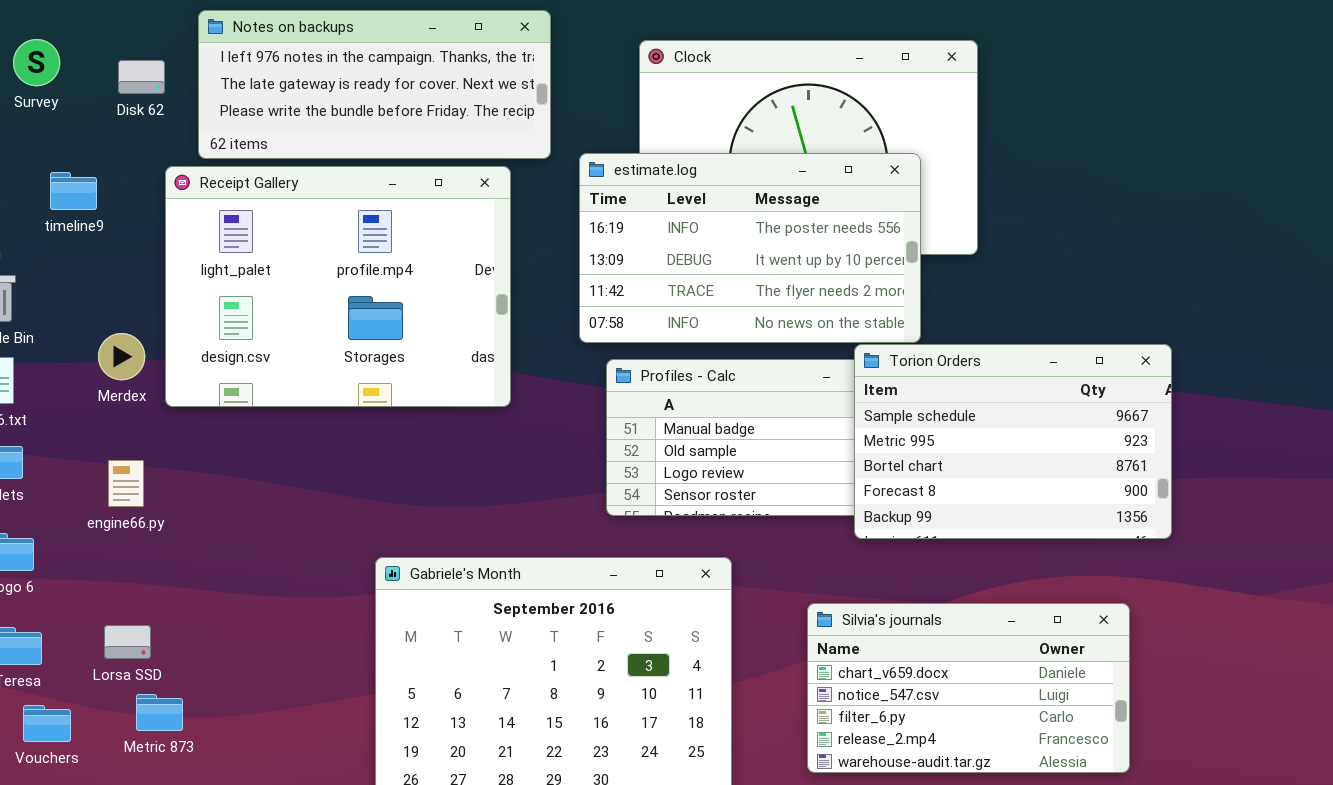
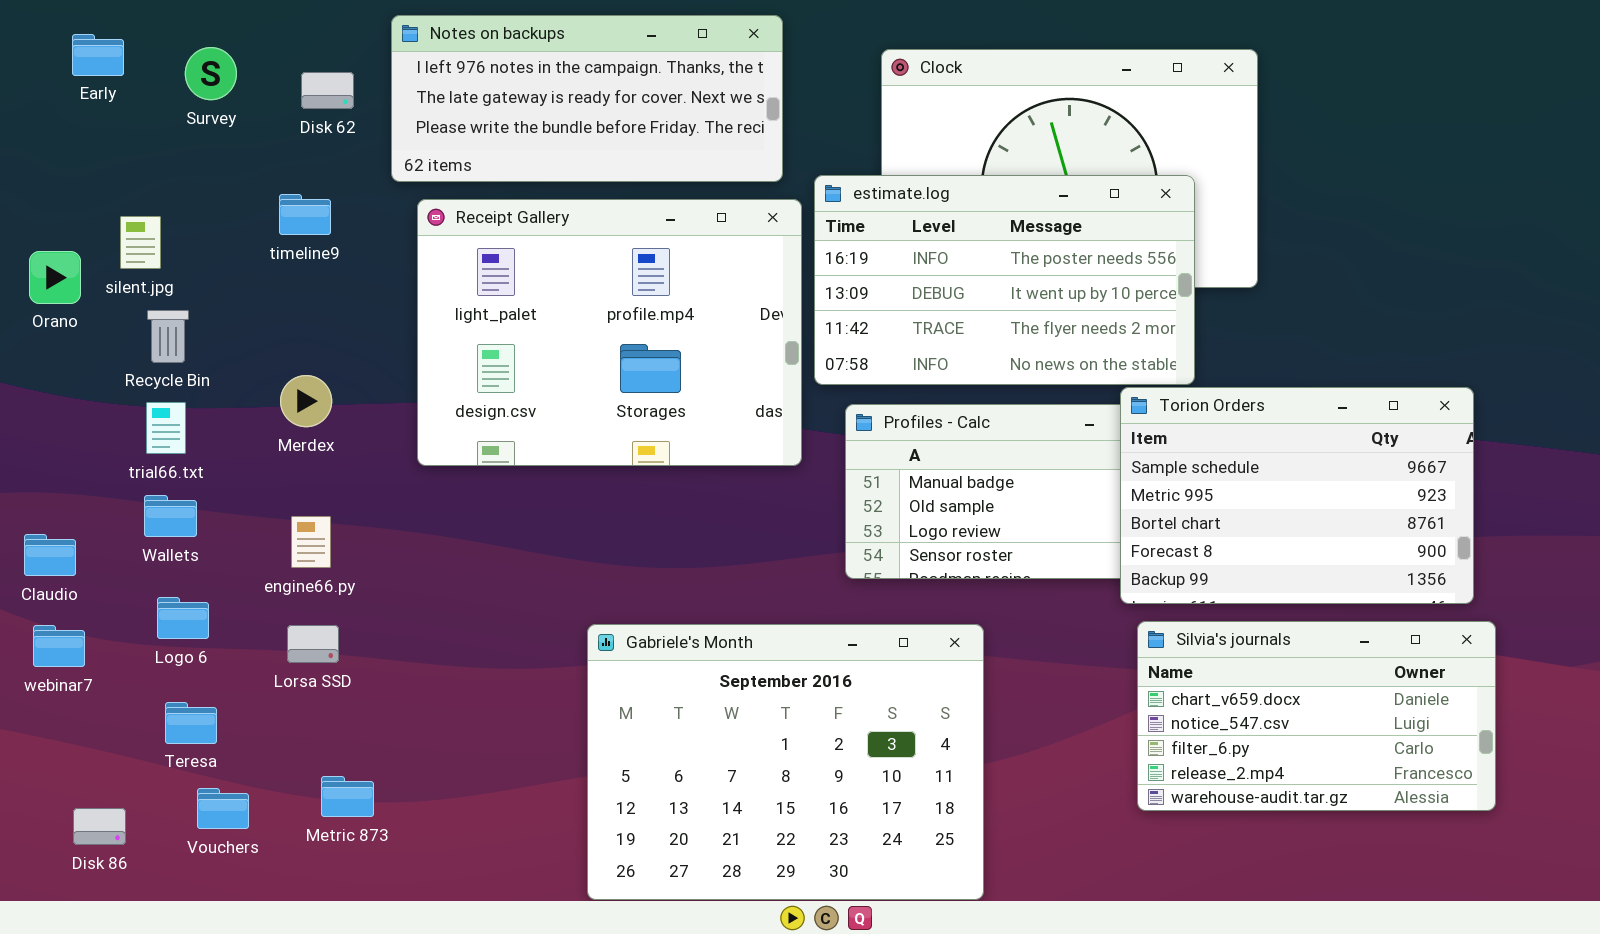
Receipt Gallery: [165,166,511,407] -> [417,199,802,466], moved
timeline9: [50,172,97,210] -> [279,194,331,235], moved
Silvia's journals: [807,603,1130,773] -> [1137,621,1496,811], moved
Lorsa SSD: [104,625,151,659] -> [287,625,339,663], moved

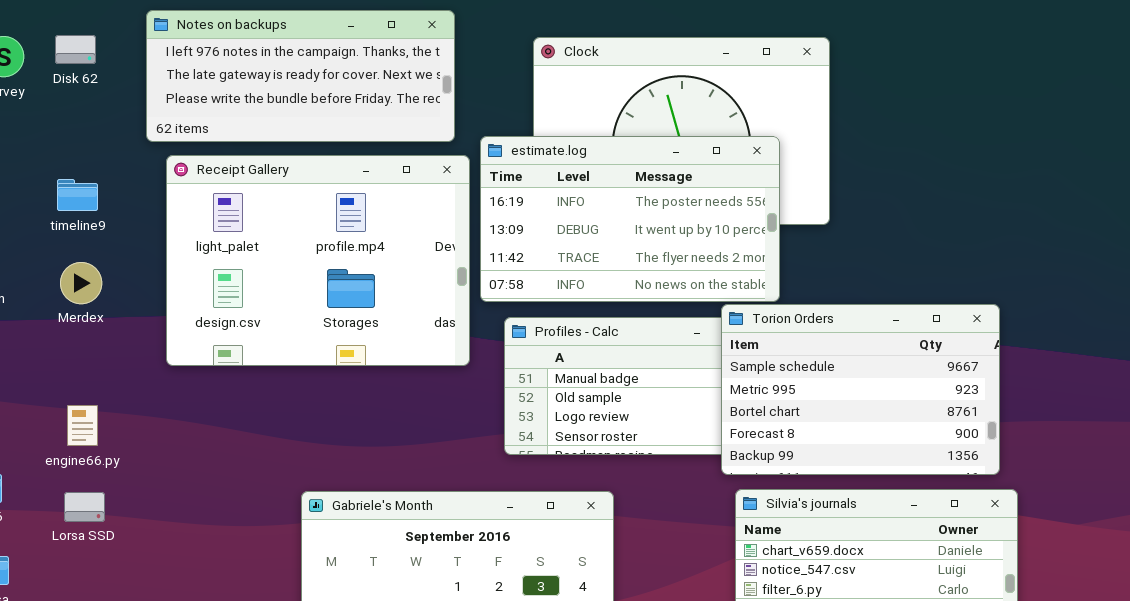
Disk 62: [301,72,354,109] -> [55,35,96,64], moved
timeline9: [279,194,331,235] -> [57,179,98,211], moved
Merdex: [280,375,332,427] -> [60,262,102,304], moved

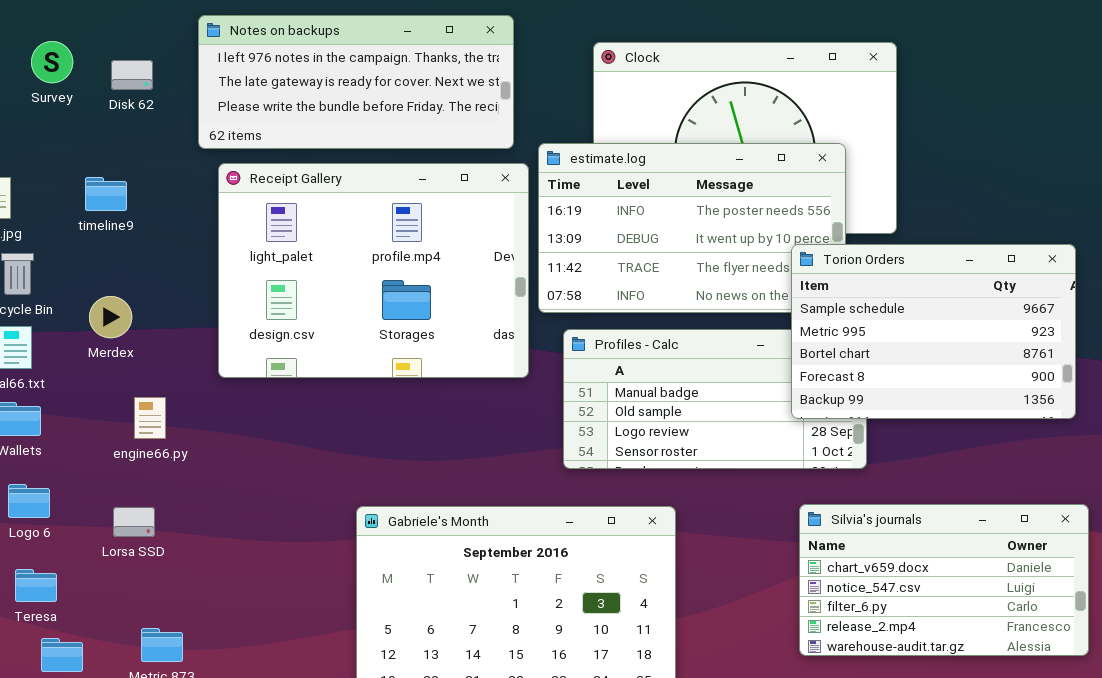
Disk 62: [55,35,96,64] -> [111,60,153,90], moved
timeline9: [57,179,98,211] -> [85,177,127,211], moved
Merdex: [60,262,102,304] -> [89,296,132,338], moved
Torion Orders: [721,304,1000,475] -> [791,244,1076,419], moved
engine66.py: [67,405,98,446] -> [134,397,166,439], moved

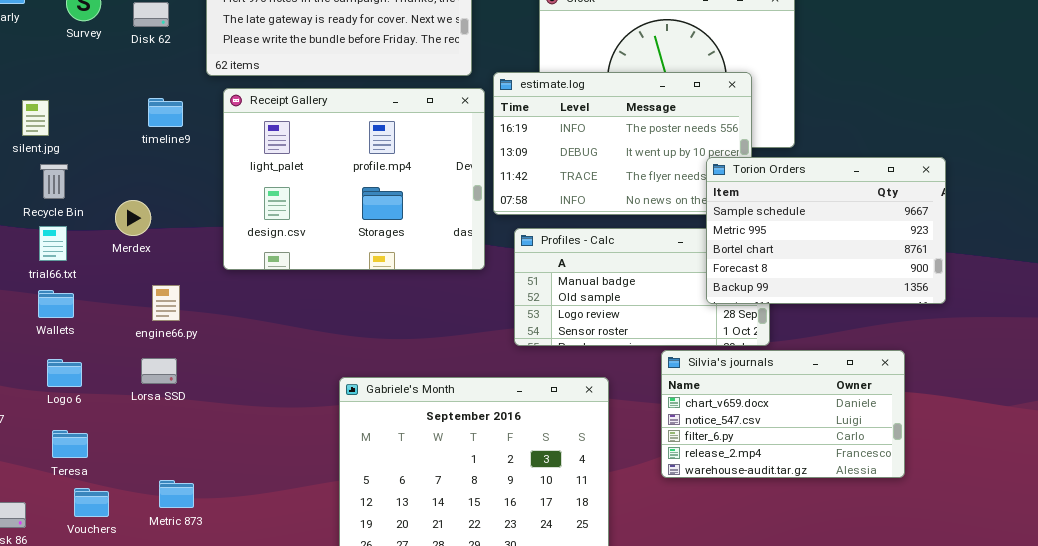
timeline9: [85,177,127,211] -> [148,98,183,127], moved
Silvia's journals: [799,504,1089,656] -> [661,350,905,478], moved
Lorsa SSD: [113,507,155,537] -> [141,358,177,384], moved

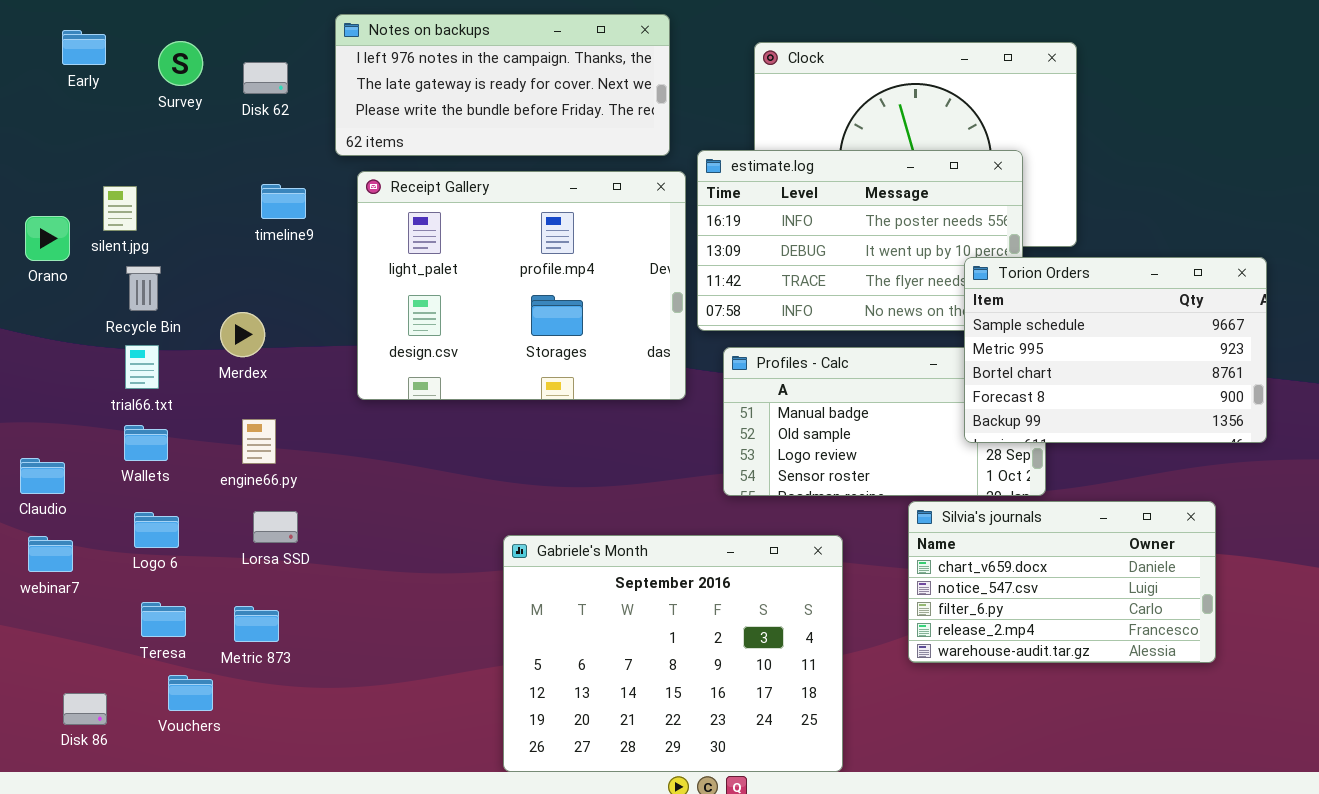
engine66.py: [152,285,180,321] -> [242,419,276,464], moved
Metric 873: [159,480,194,508] -> [234,606,279,642], moved

